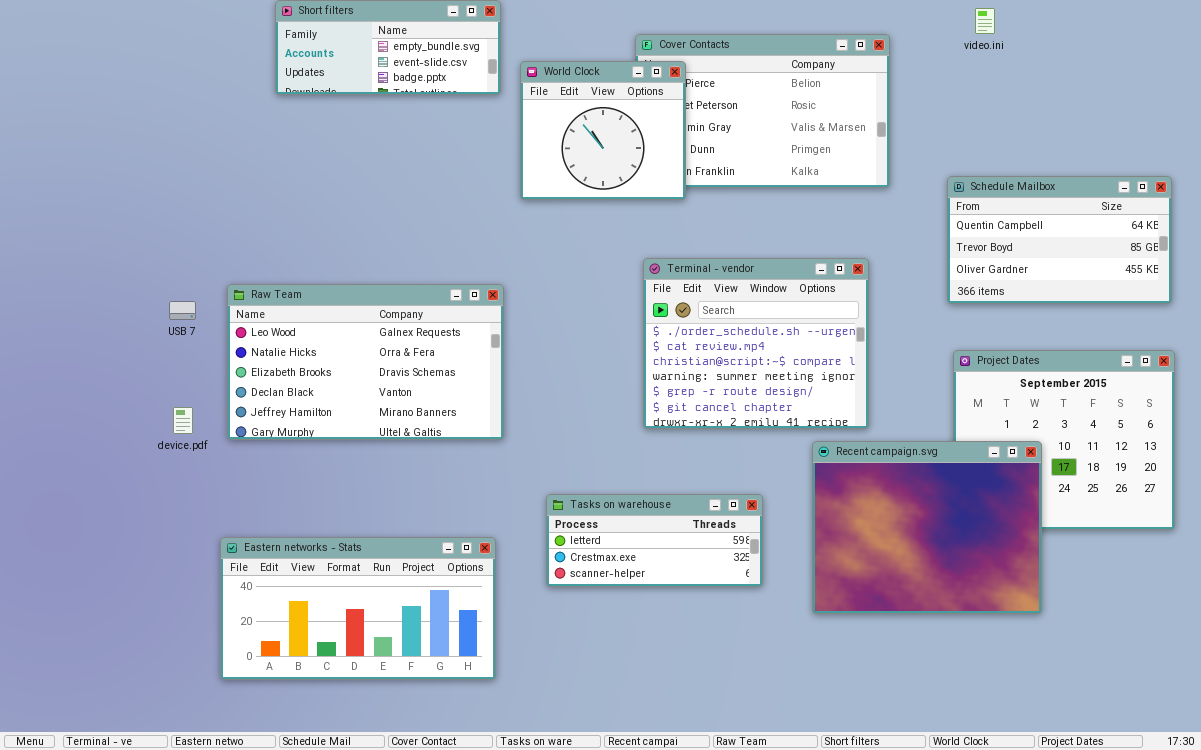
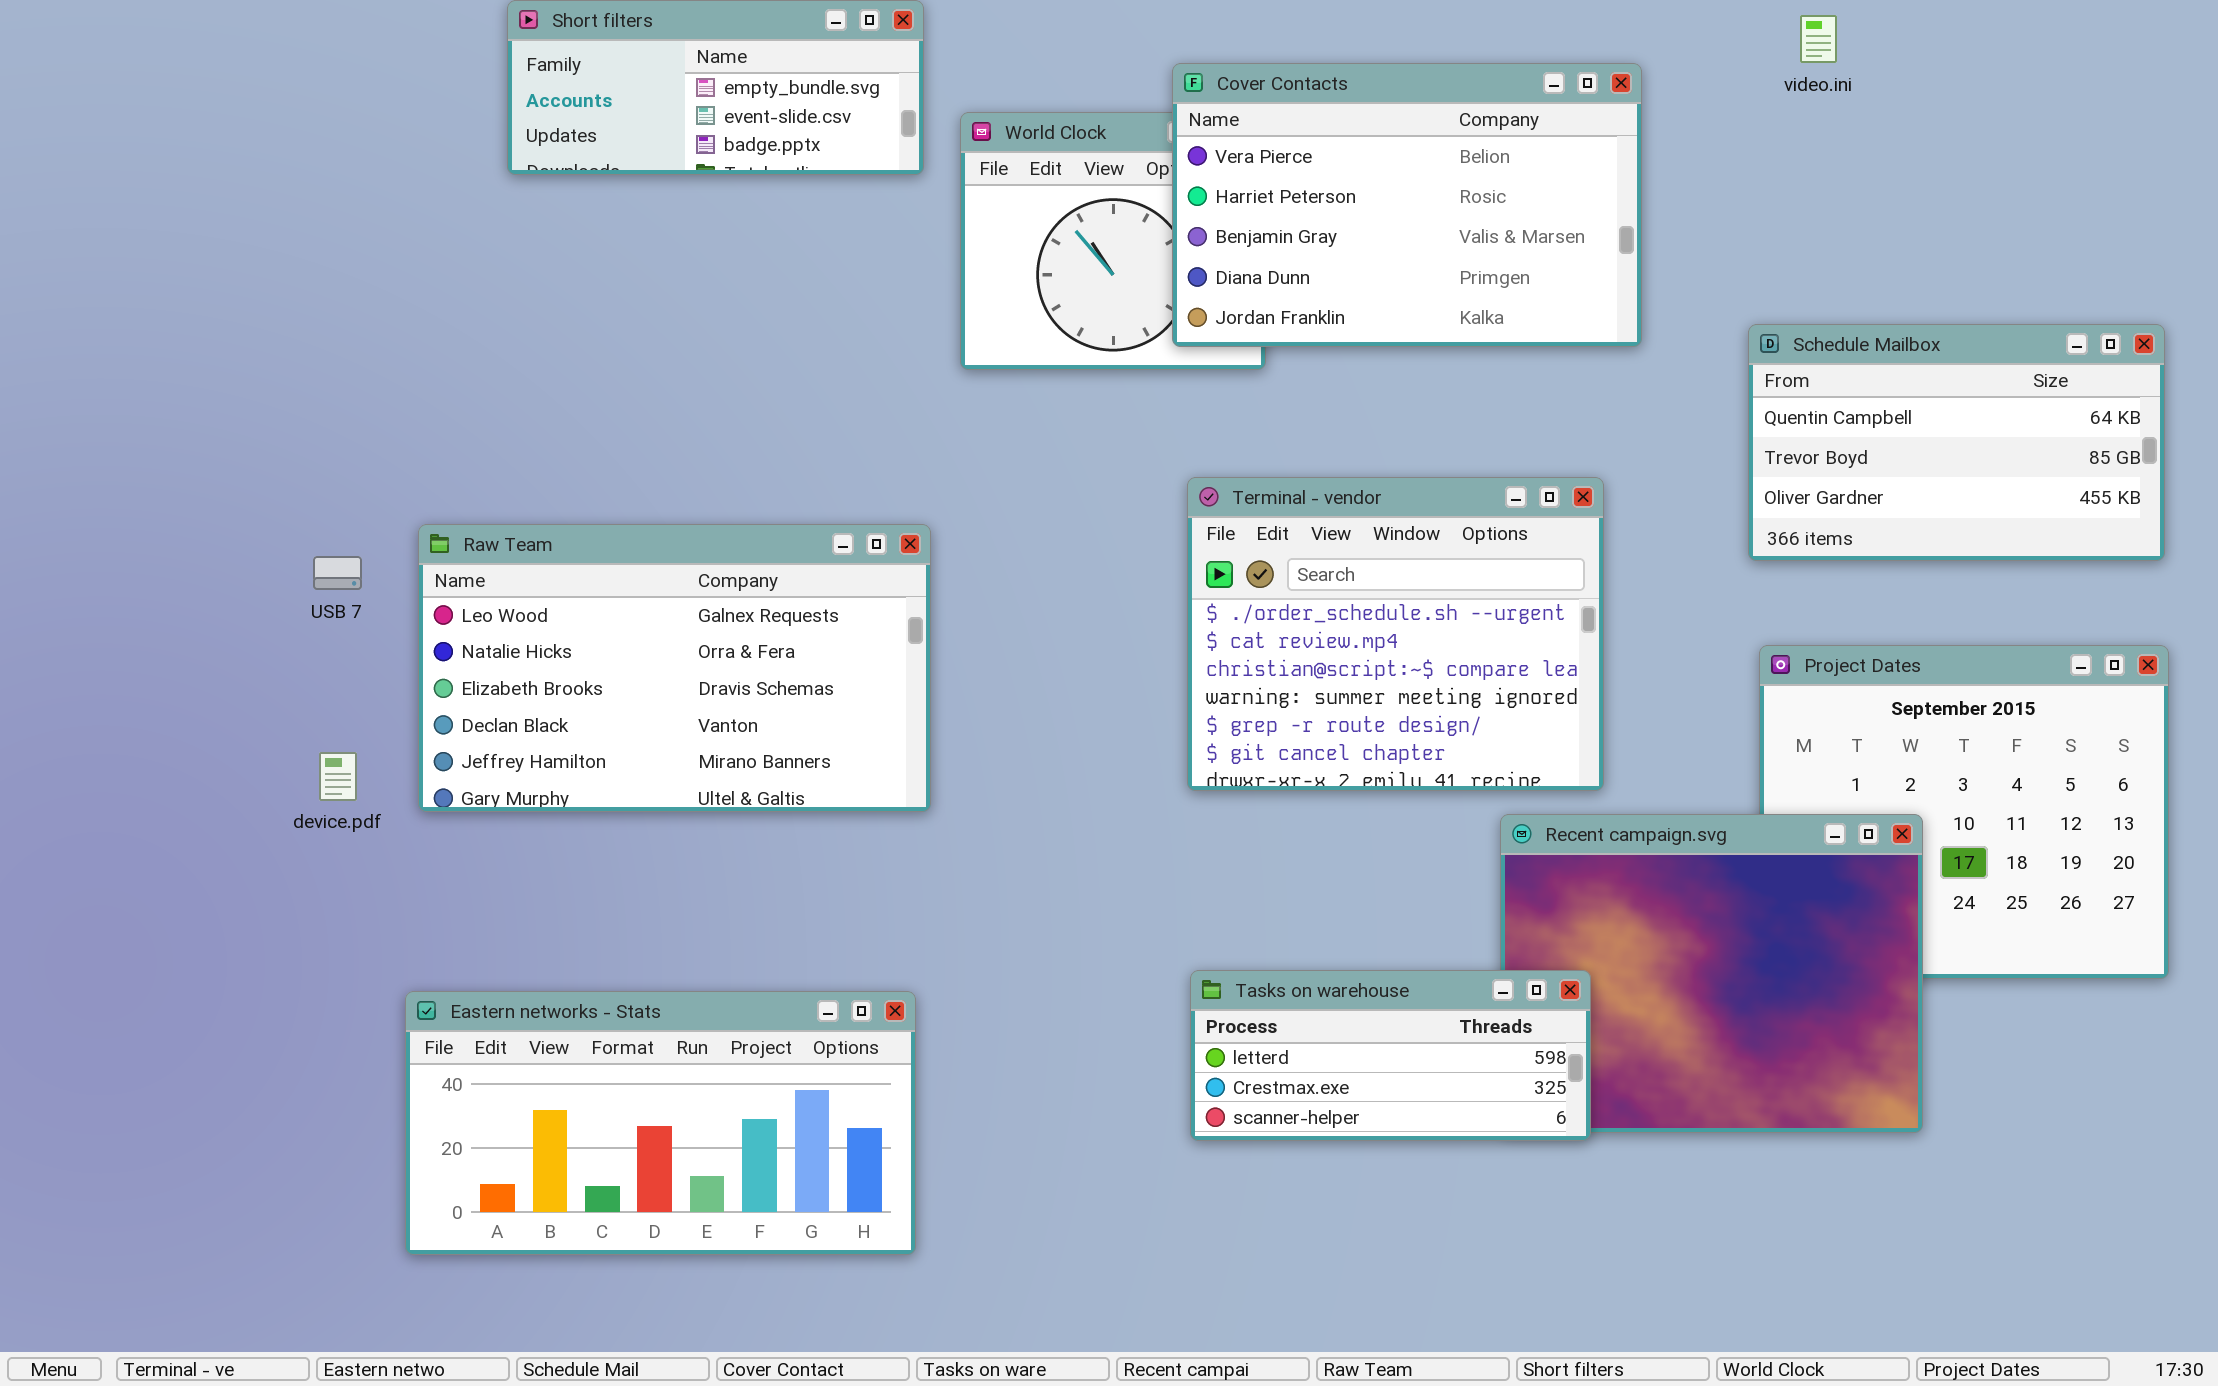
Cover Contacts: [635,34,890,188] -> [1172,63,1642,347], raised
Tasks on warehouse: [546,494,763,587] -> [1190,970,1591,1141], moved

